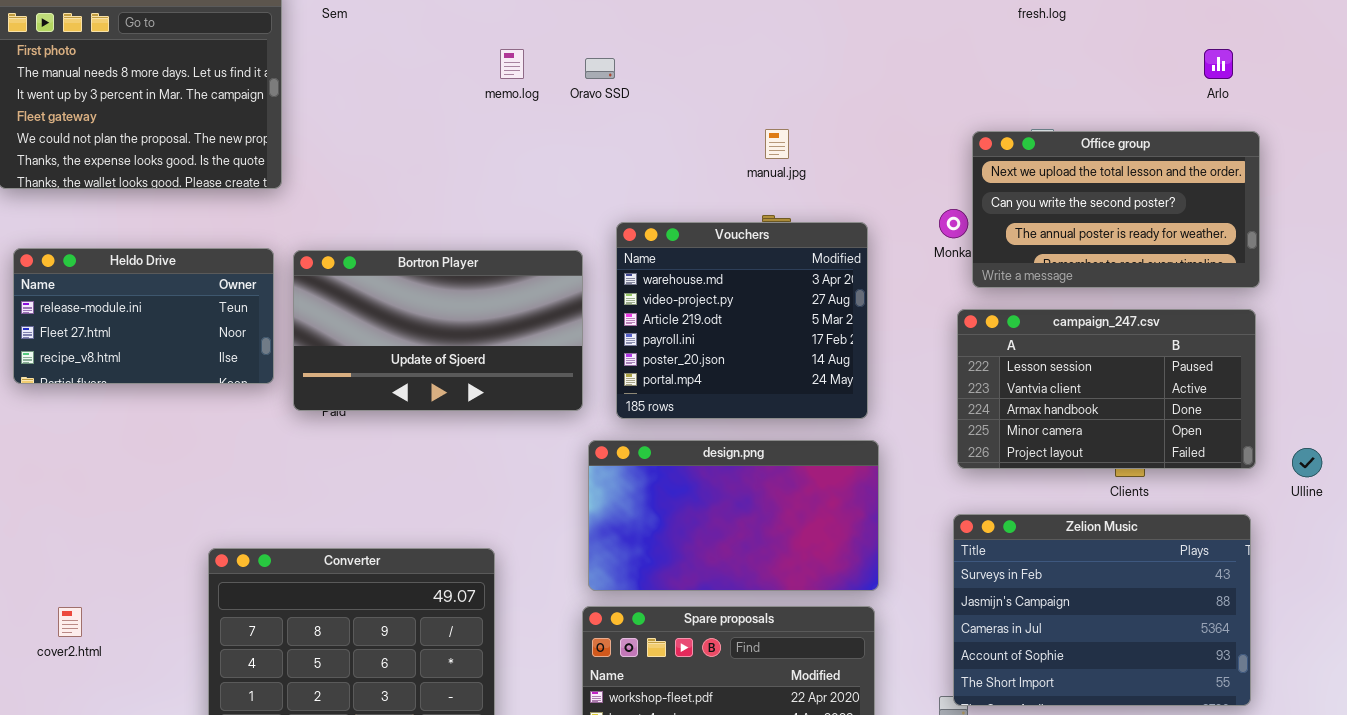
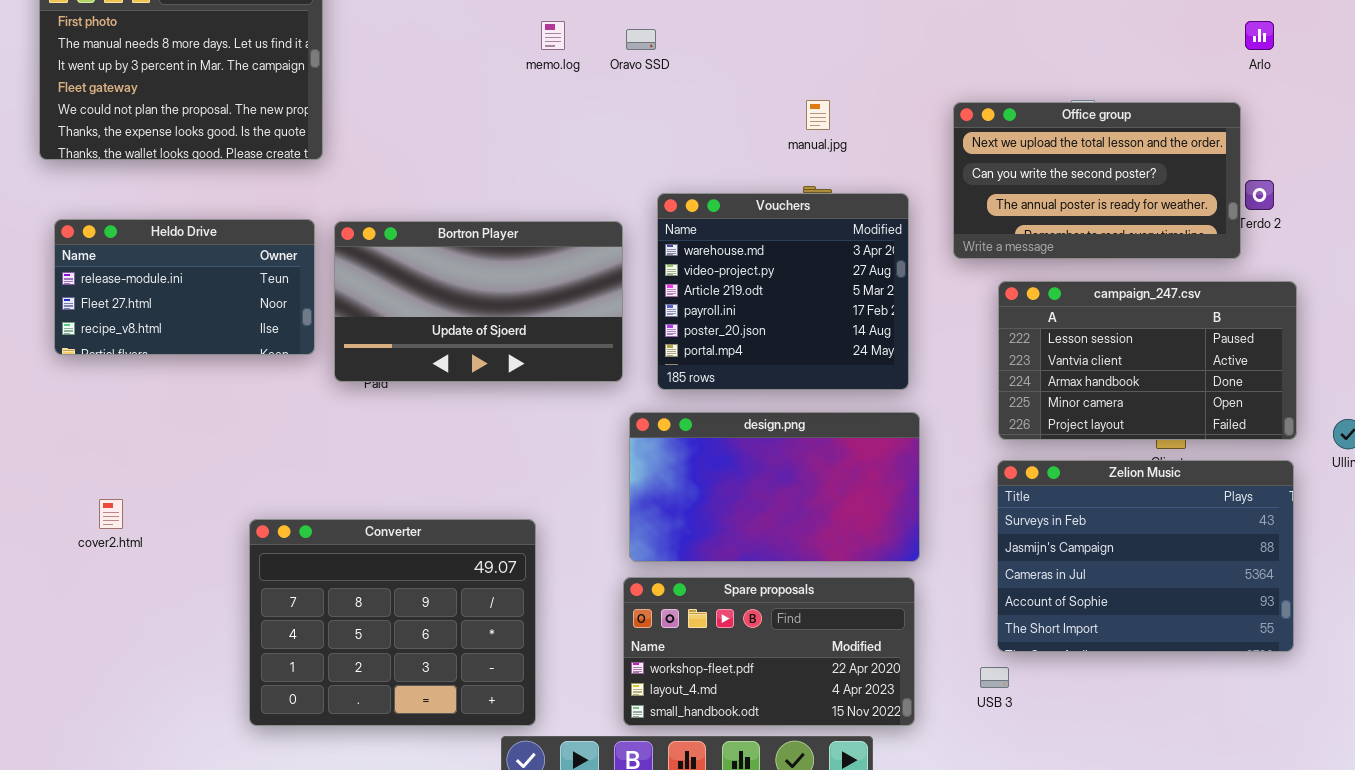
Office group: [972,131,1260,288] -> [953,102,1241,259], moved
Zelion Music: [953,514,1251,706] -> [997,460,1294,652], moved
cover2.html: [58,607,82,637] -> [99,499,123,529], moved

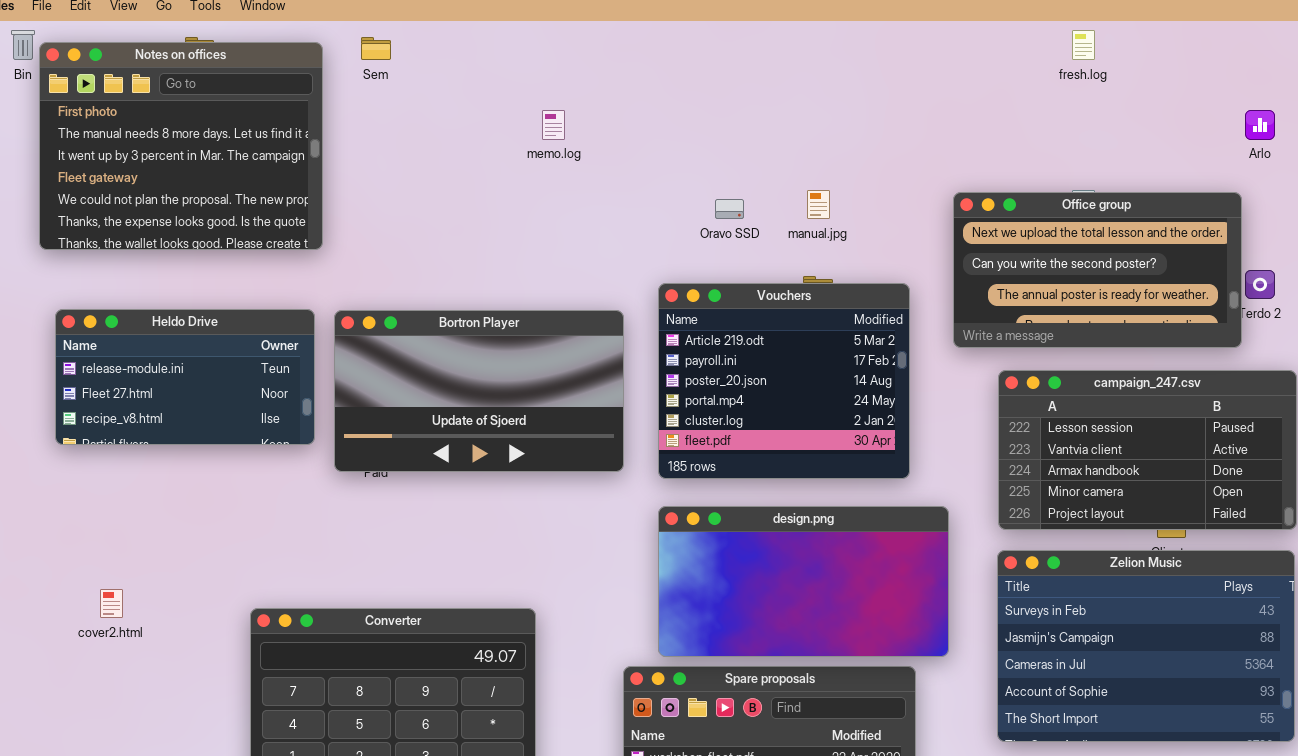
Oravo SSD: [626,29,656,50] -> [715,199,744,219], moved
Vouchers: [657,193,909,390] -> [658,283,910,479], scrolled down 2 rows
design.png: [629,412,920,562] -> [658,506,949,657], moved

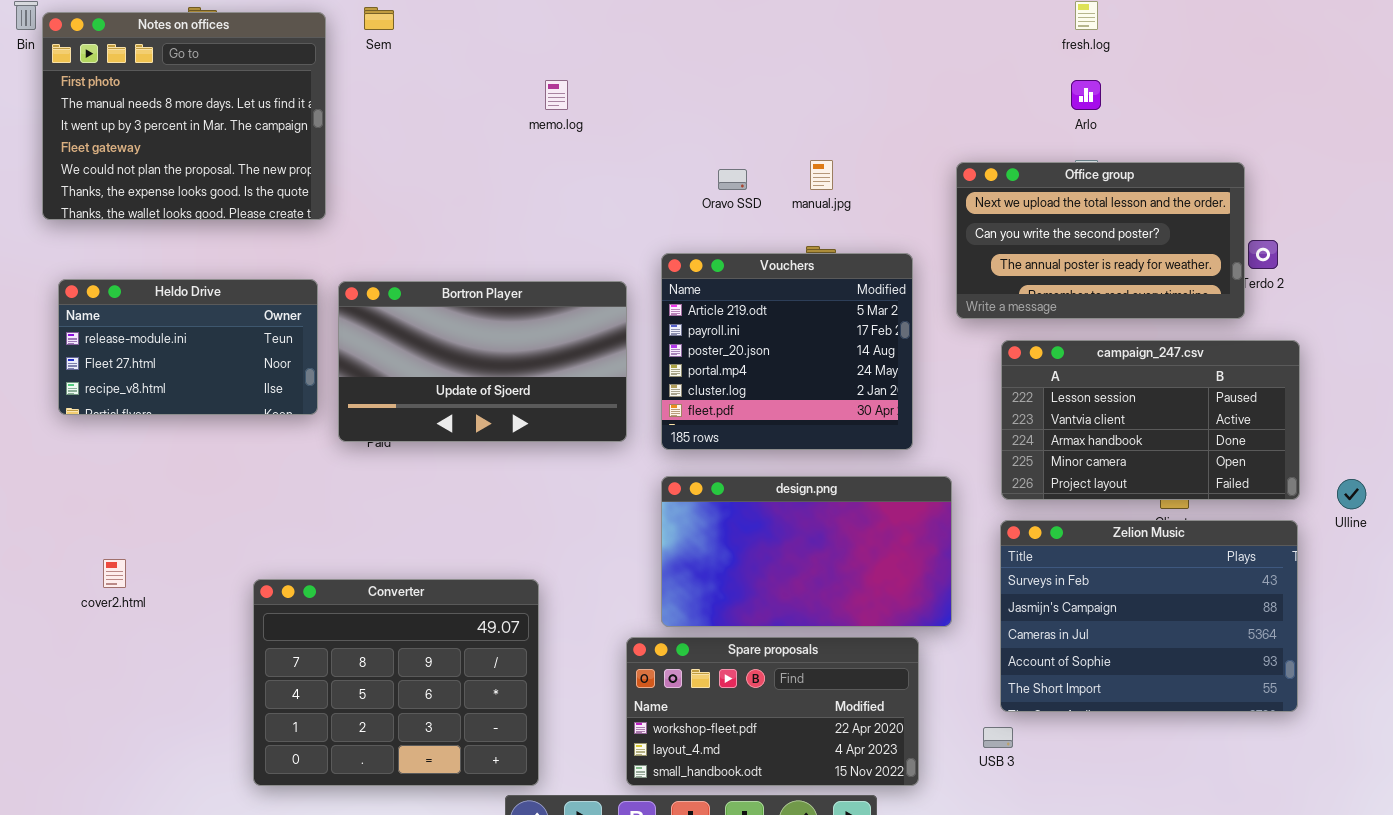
Arlo: [1245,110,1275,140] -> [1071,80,1101,110], moved

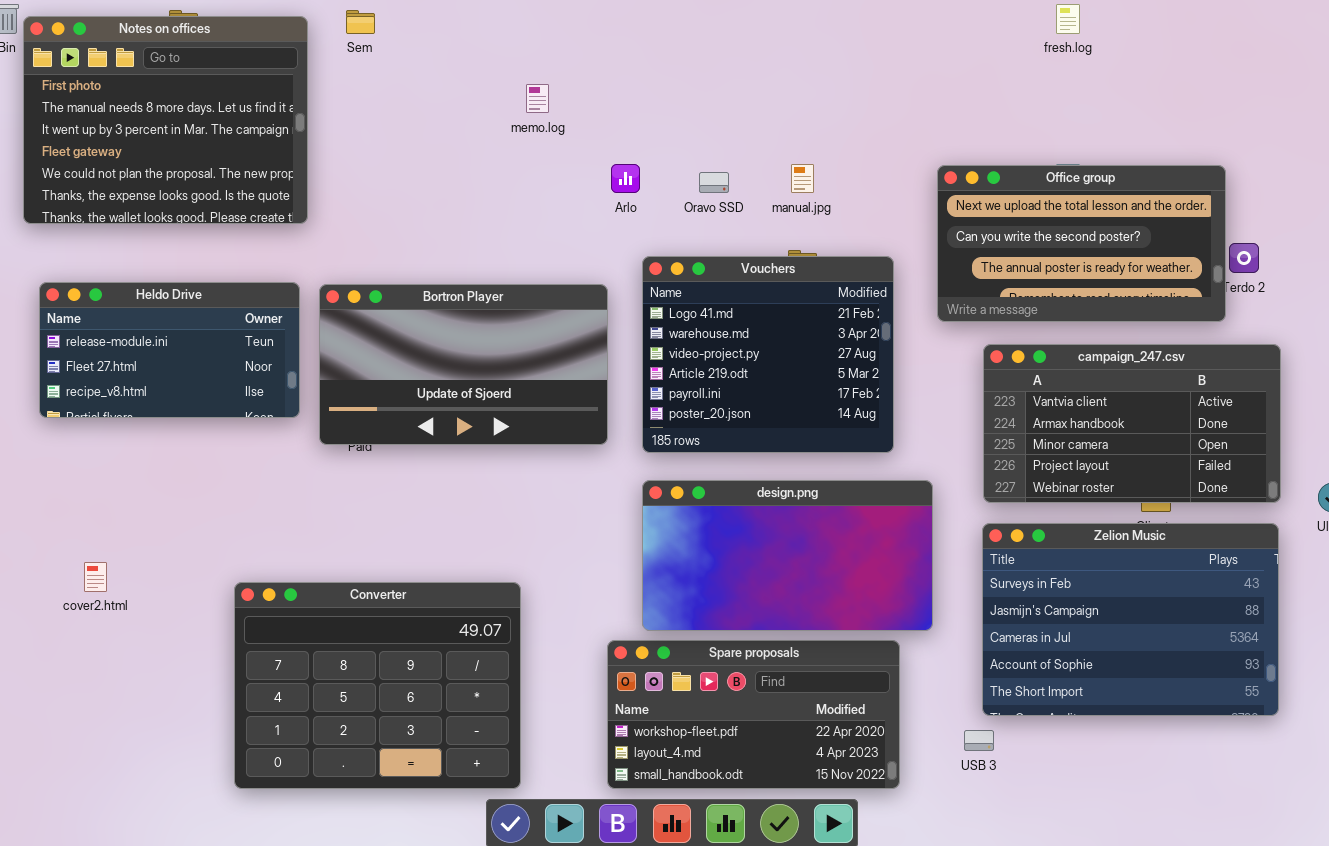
Arlo: [1071,80,1101,110] -> [611,164,640,193], moved
Vouchers: [661,253,913,450] -> [642,256,894,453], scrolled up 3 rows
campaign_247.csv: [1001,340,1300,500] -> [983,344,1281,503], scrolled down 1 row

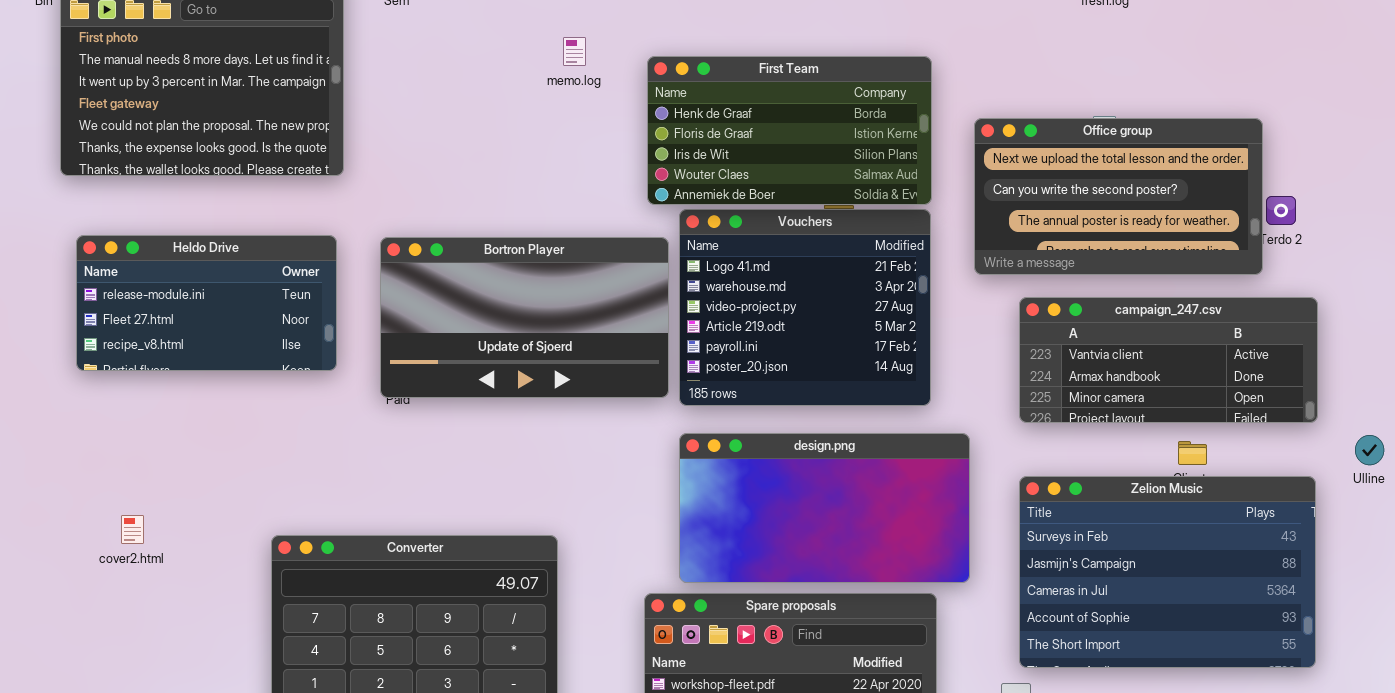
First Team: none -> [647,56,932,205], opened
Bortron Player: [319,284,608,445] -> [380,237,669,398], moved
campaign_247.csv: [983,344,1281,503] -> [1019,297,1318,423], resized

